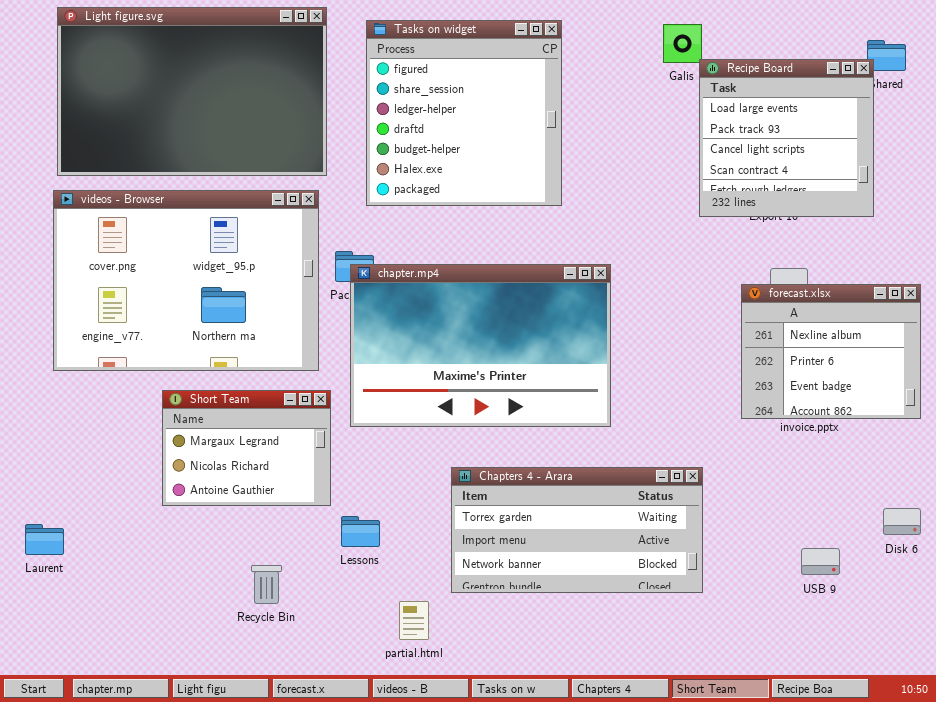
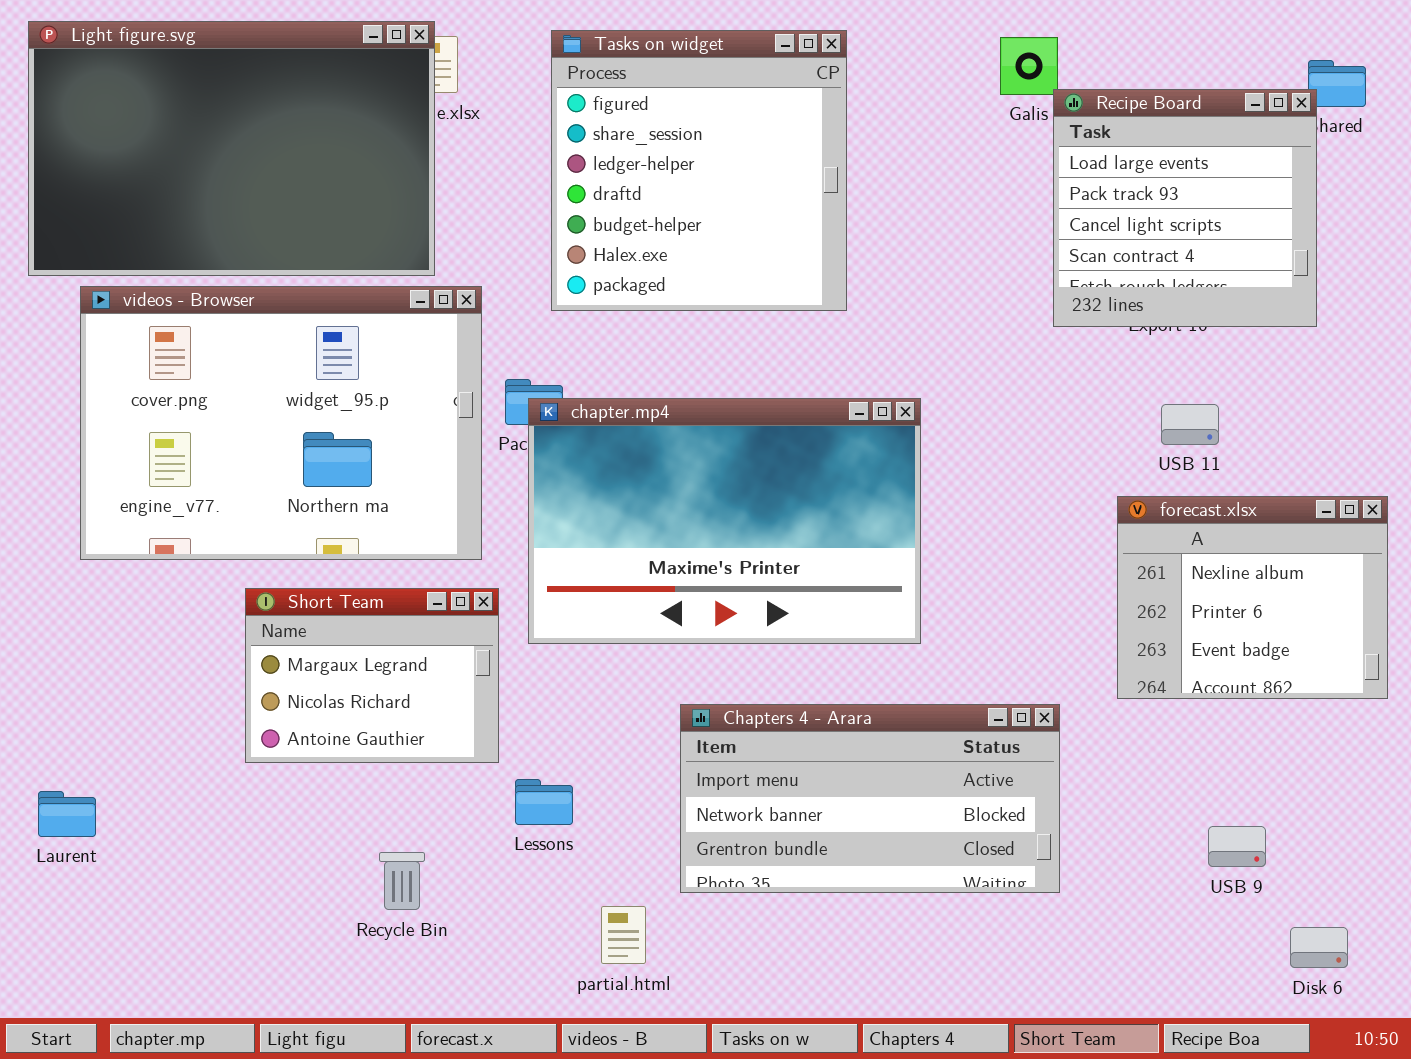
Light figure.svg: [57,7,327,176] -> [28,21,435,276], moved
forecast.xlsx: [741,284,921,419] -> [1117,496,1388,699], moved
Chapters 4 - Arara: [451,467,703,593] -> [680,704,1060,893], scrolled down 1 row
Disk 6: [883,508,921,535] -> [1290,927,1348,968], moved

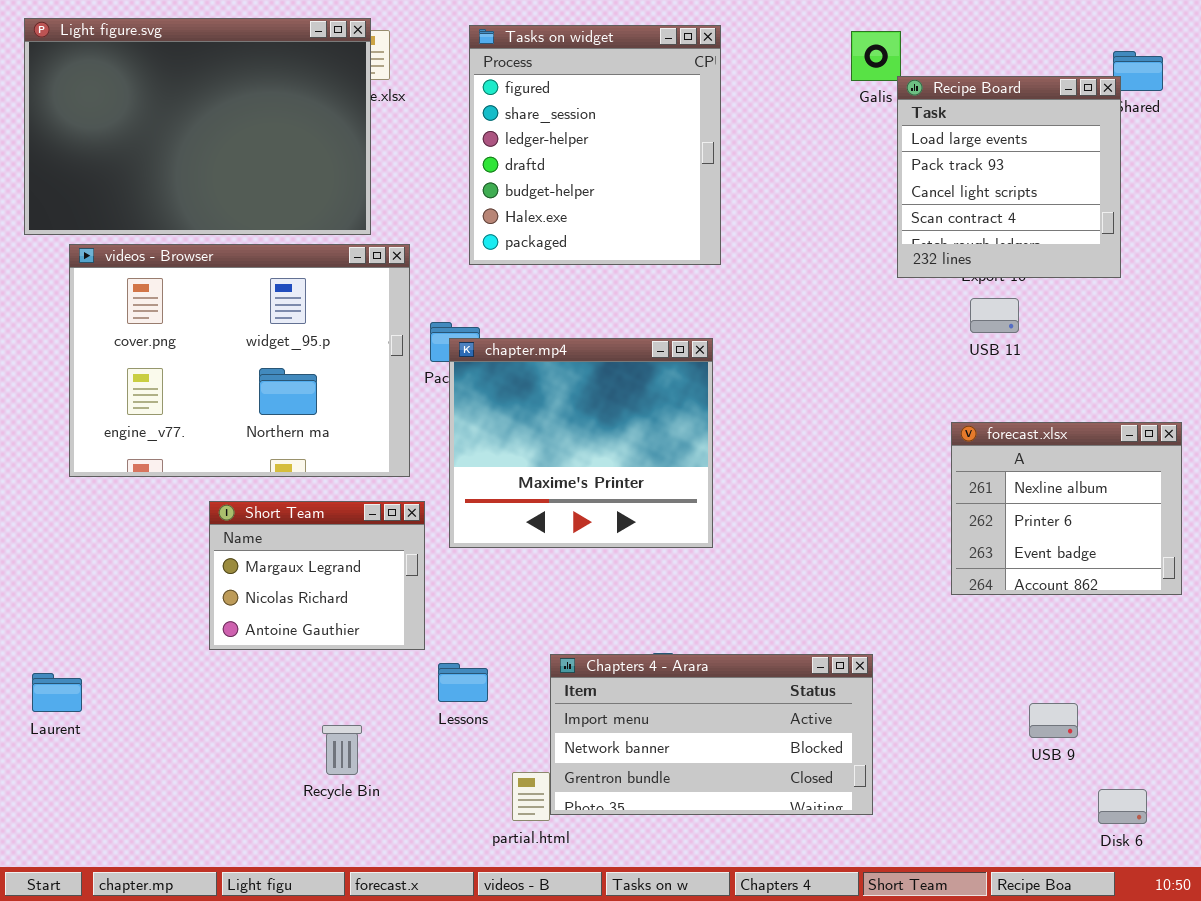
chapter.mp4: [528,398,921,644] -> [449,338,713,548], resized
USB 11: [1161,404,1219,445] -> [970,298,1019,333], moved
Chapters 4 - Arara: [680,704,1060,893] -> [550,654,873,815], moved

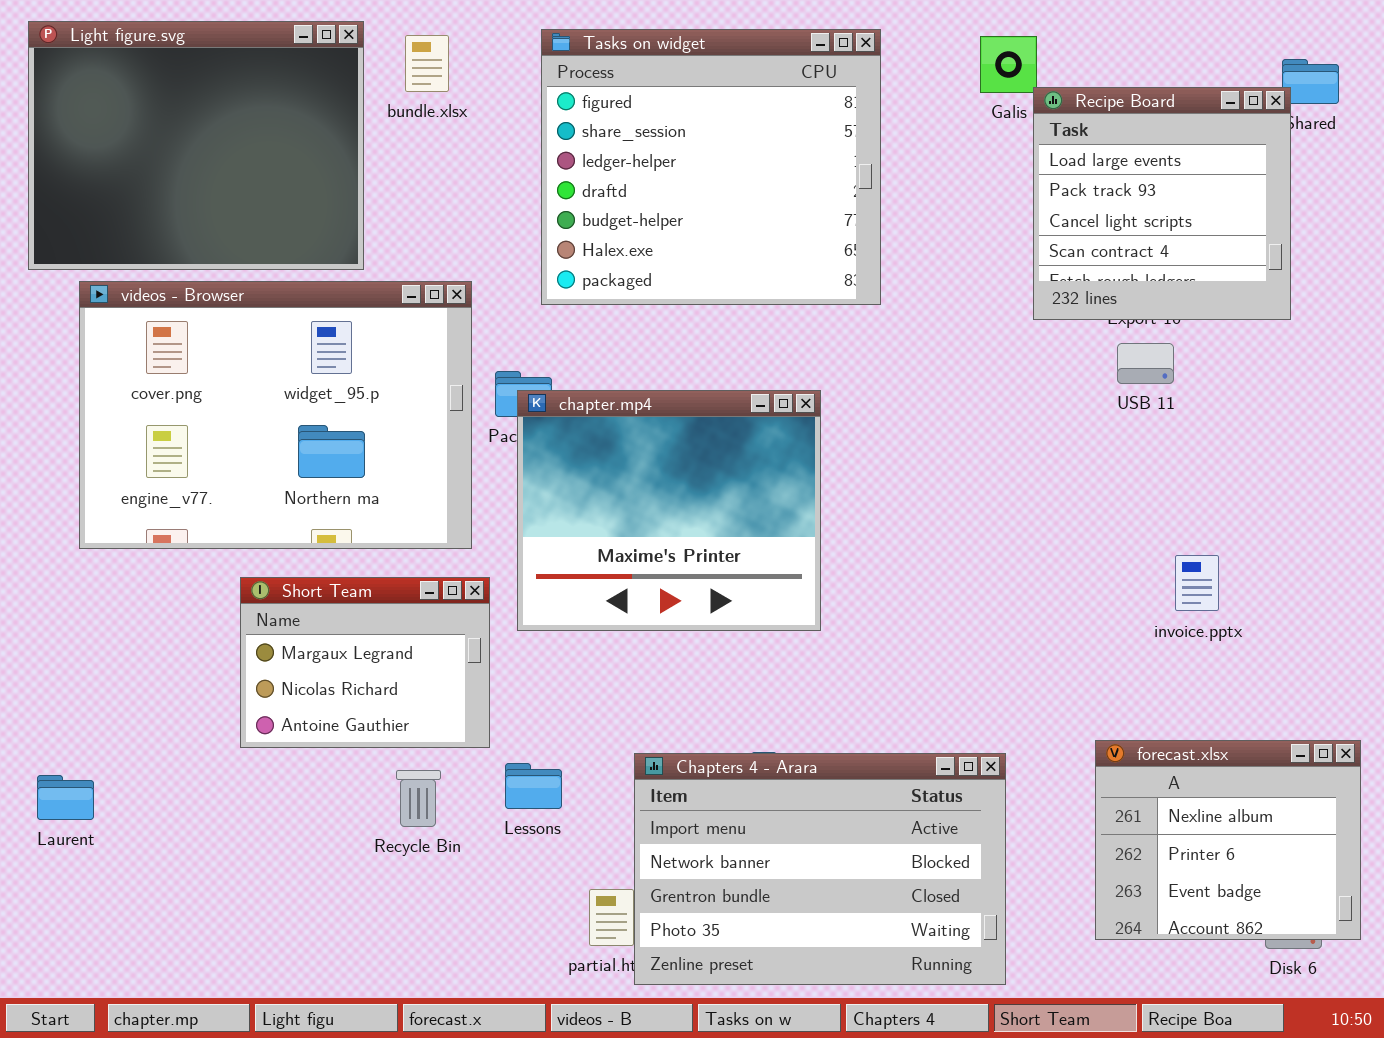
Light figure.svg: [24,18,371,235] -> [28,21,364,270], resized
Tasks on widget: [469,25,721,265] -> [541,29,881,305], resized
forecast.xlsx: [951,422,1182,595] -> [1095,740,1361,940], moved
Chapters 4 - Arara: [550,654,873,815] -> [634,753,1006,985], resized
Recycle Bin: [322,725,362,775] -> [396,770,441,827], moved

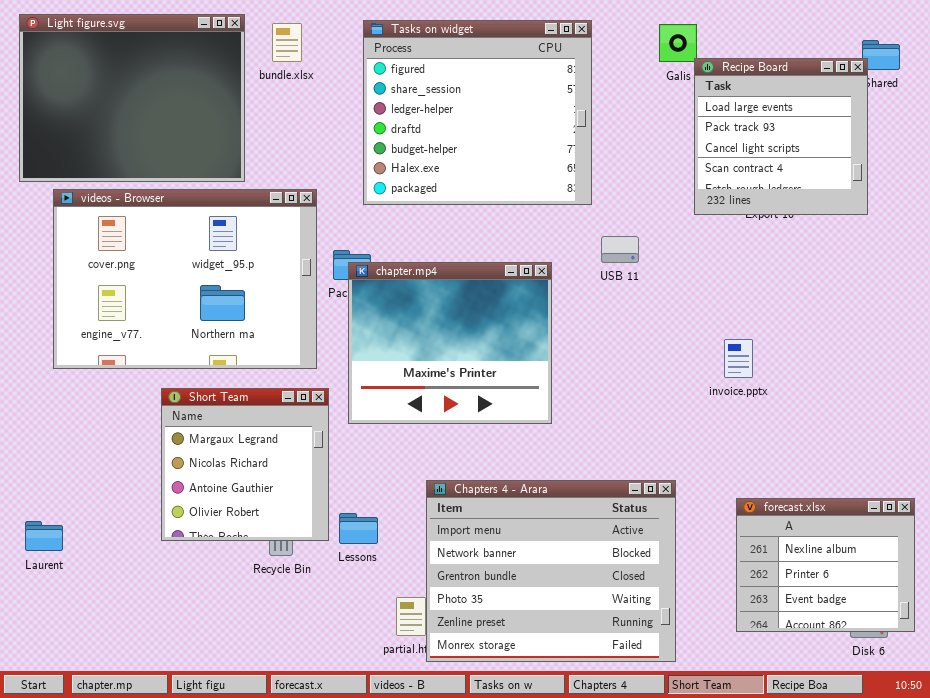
USB 11: [1117,343,1174,384] -> [601,236,639,263], moved
invoice.pptx: [1175,555,1219,611] -> [724,339,753,378], moved
Short Team: [240,577,490,748] -> [161,388,329,541], resized
Chapters 4 - Arara: [634,753,1006,985] -> [426,480,676,662], resized

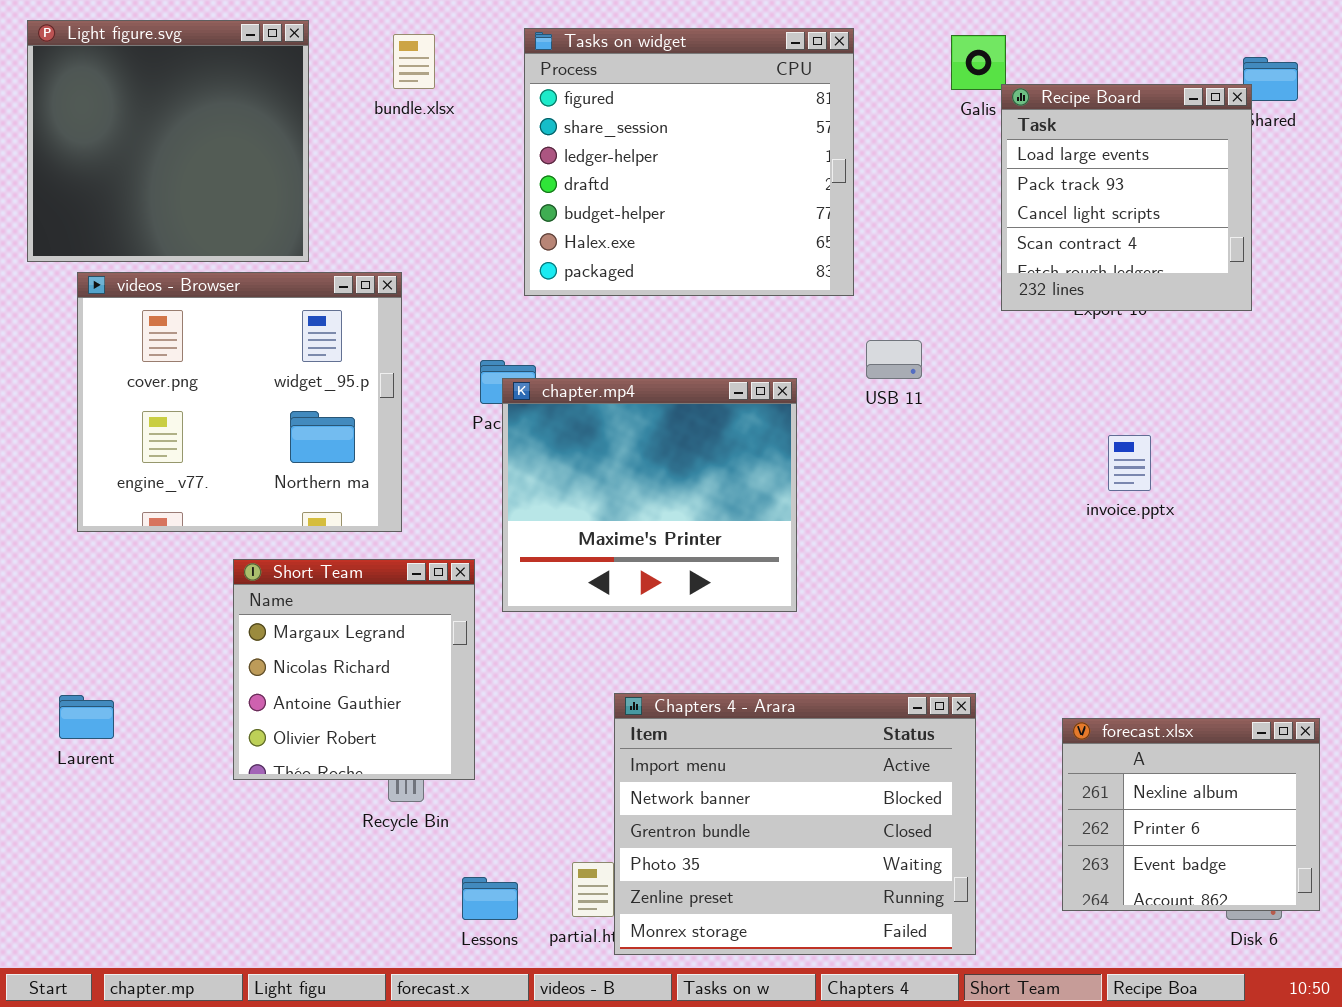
Light figure.svg: [19,14,245,182] -> [27,20,309,262], resized
videos - Browser: [53,189,317,369] -> [77,272,402,532], resized
invoice.pptx: [724,339,753,378] -> [1108,435,1151,491], moved
Lessons: [339,513,378,544] -> [462,877,518,920], moved
Laurent: [25,521,63,551] -> [59,695,114,739], moved

